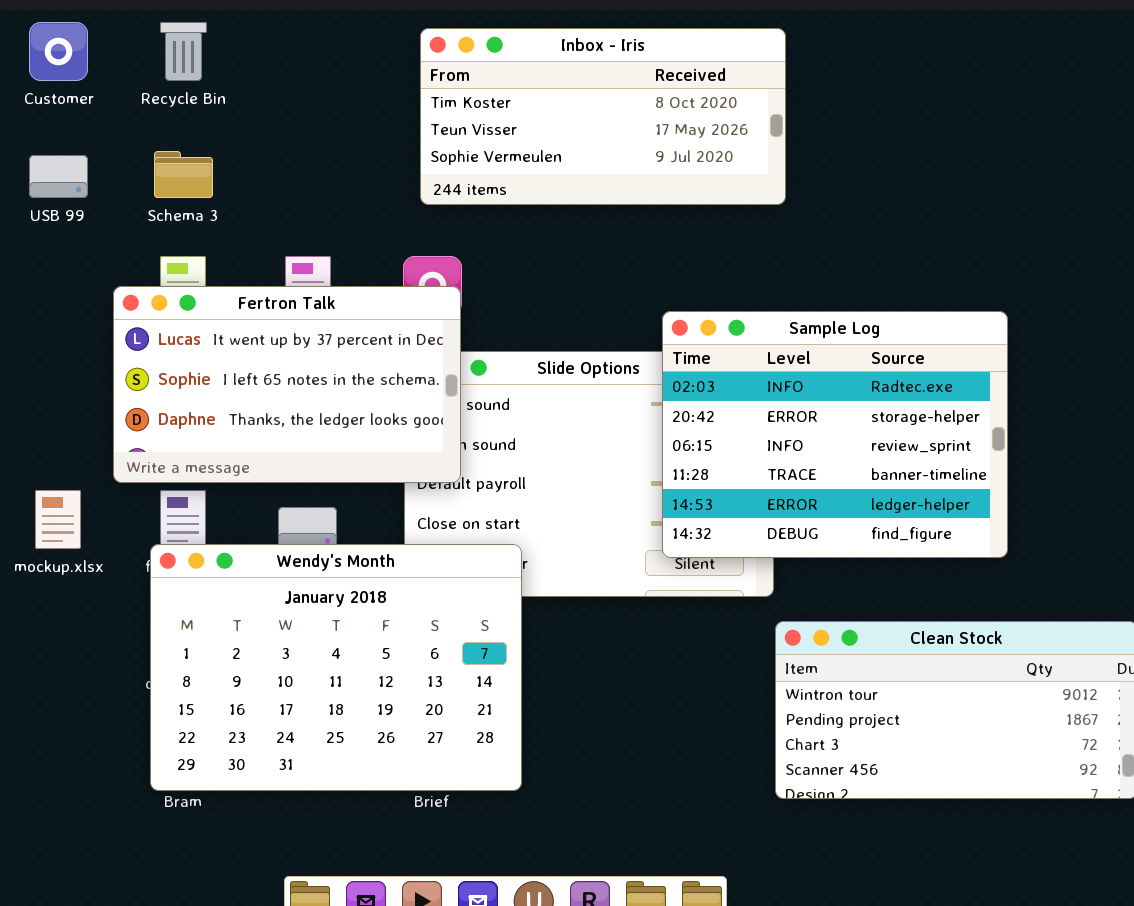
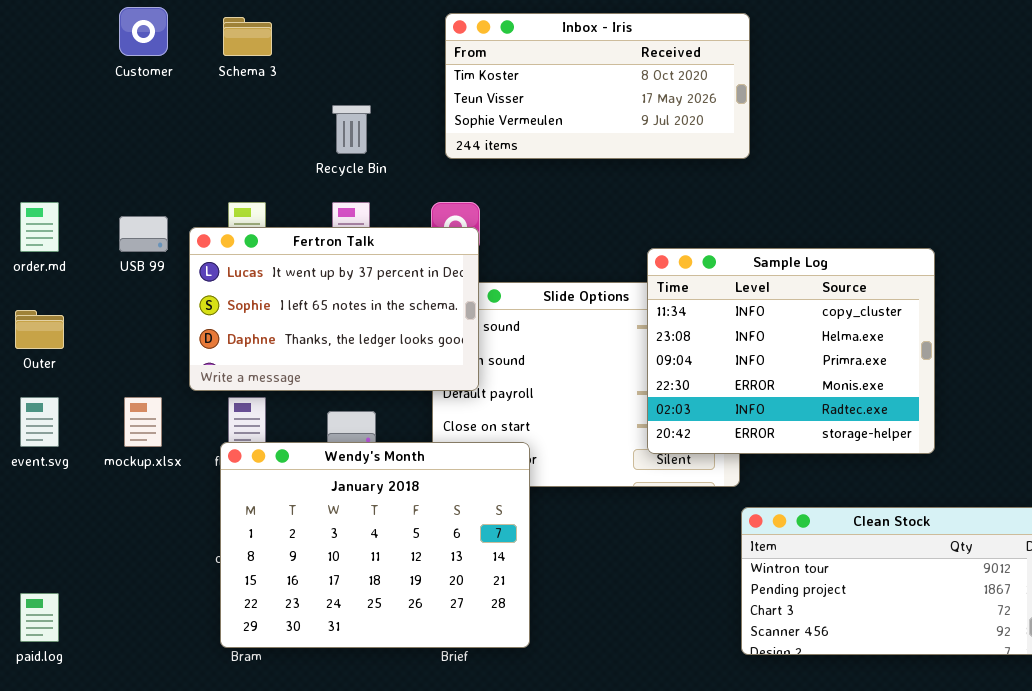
Recycle Bin: [160,22,207,81] -> [332,105,371,154], moved
Schema 3: [154,151,213,198] -> [223,17,272,56], moved
USB 99: [29,155,88,198] -> [119,216,168,252], moved
Sample Log: [662,311,1008,558] -> [647,248,935,454], scrolled up 4 rows

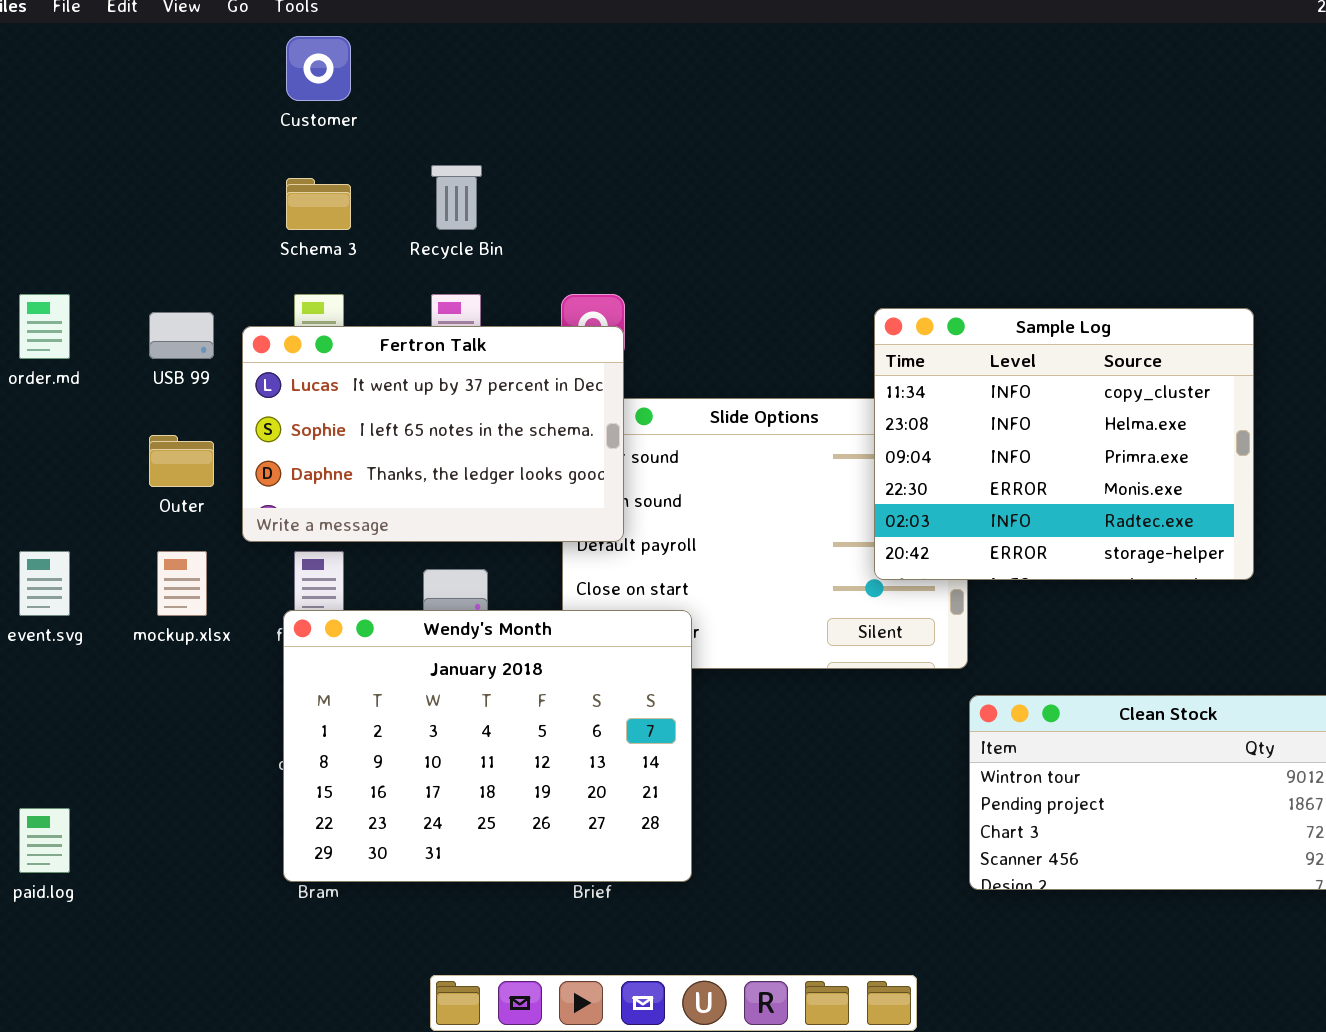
Customer: [119,7,168,56] -> [286,36,351,101], moved
Inbox - Iris: [445,13,750,159] -> none, closed
Schema 3: [223,17,272,56] -> [286,178,351,230], moved
Sample Log: [647,248,935,454] -> [874,308,1254,580], moved
Outer: [15,310,64,349] -> [149,435,214,487], moved

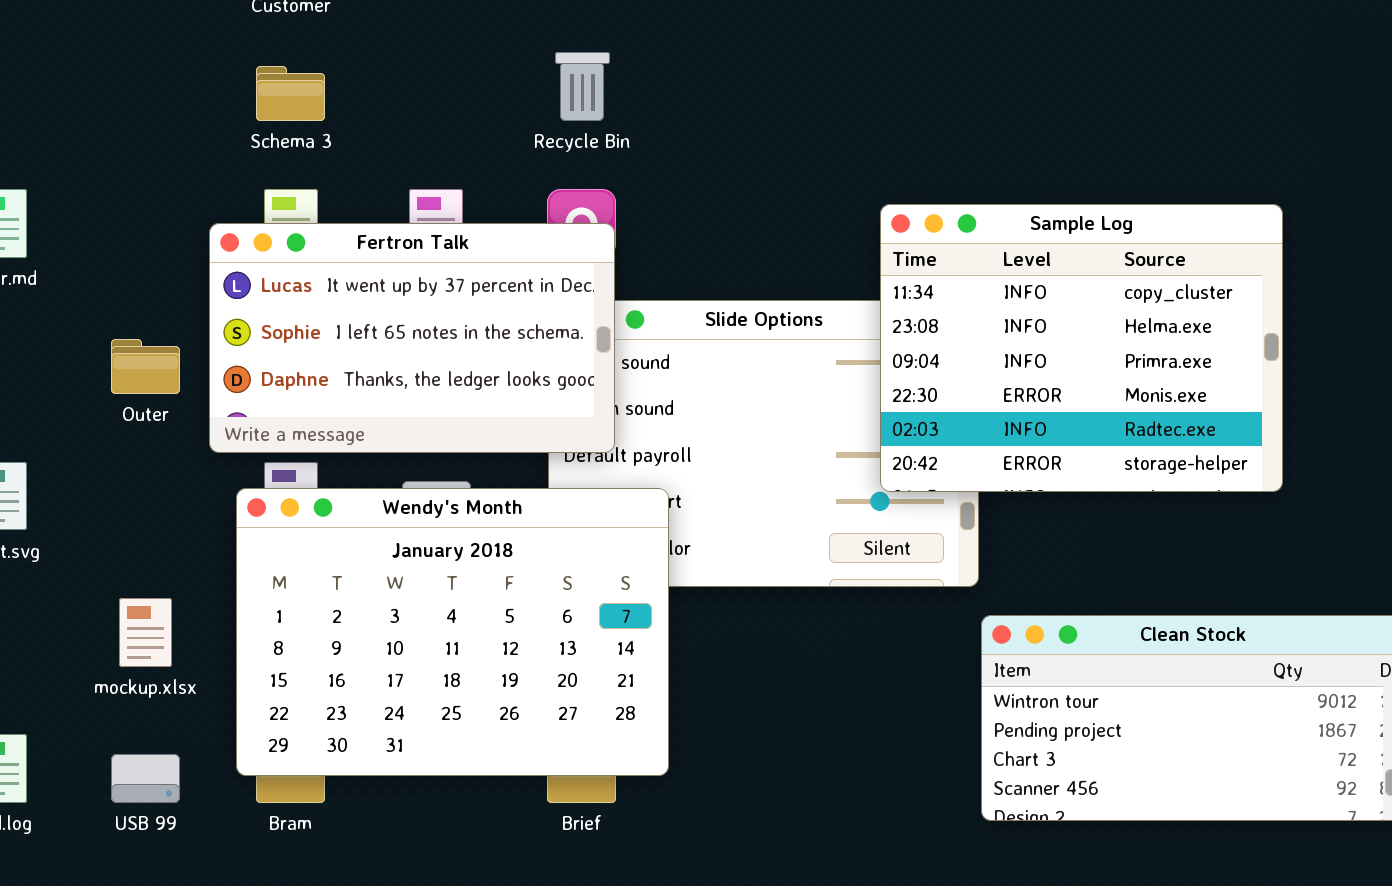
Recycle Bin: [431,165,482,230] -> [555,52,610,121], moved
USB 99: [149,312,214,359] -> [111,754,180,803], moved
mockup.xlsx: [157,551,207,616] -> [119,598,172,667], moved
Wendy's Month: [283,610,692,882] -> [236,488,669,776], moved

